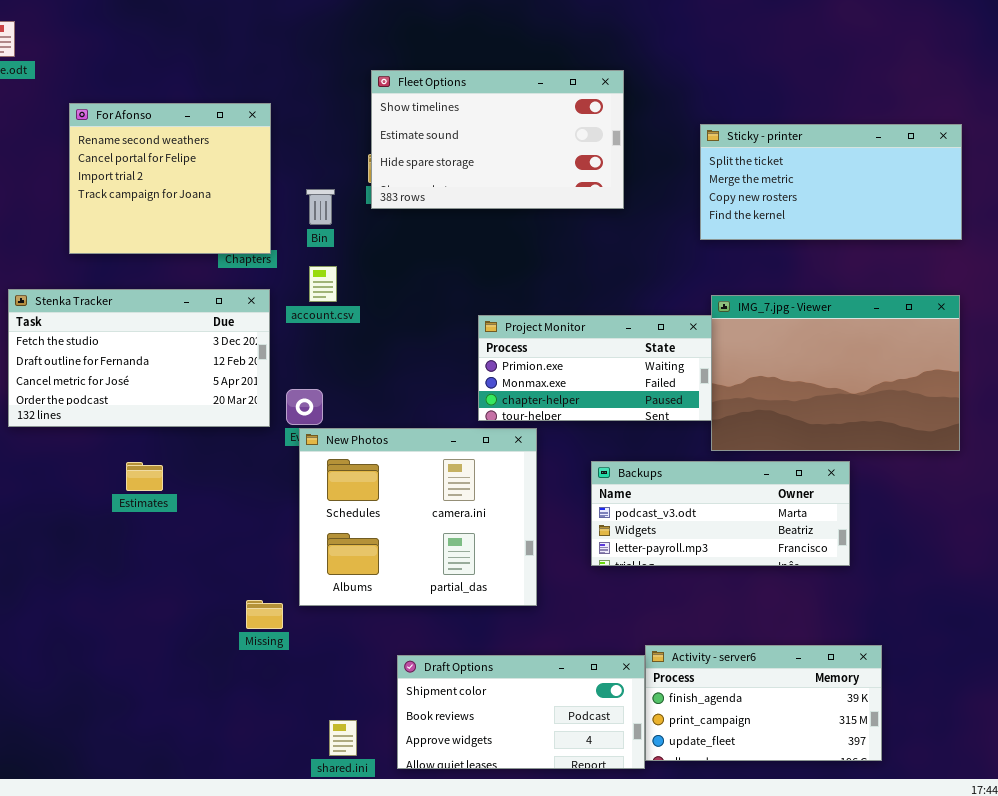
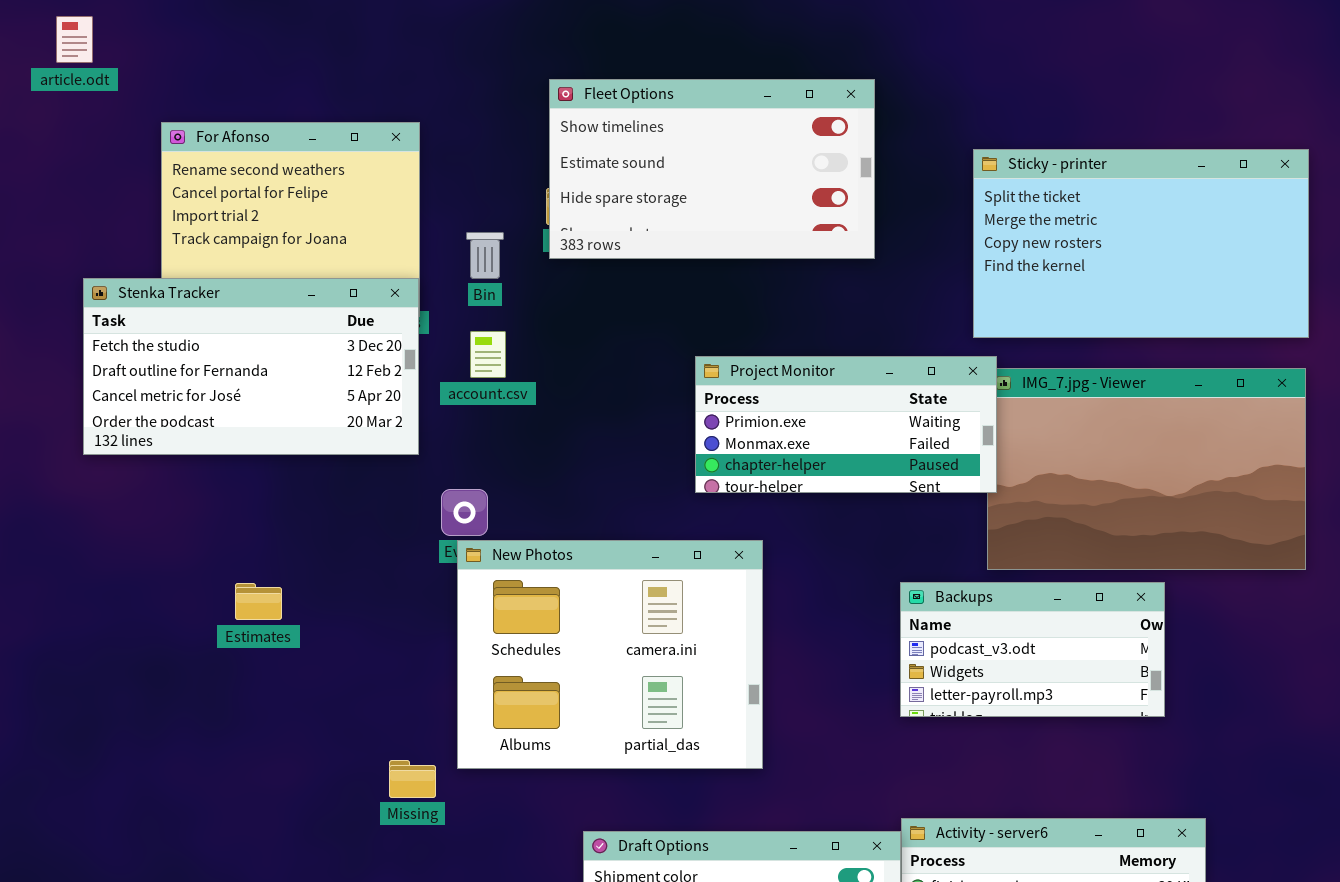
Sticky - printer: [700,124,962,240] -> [973,149,1309,338], resized
Stenka Tracker: [8,289,270,427] -> [83,278,419,455], moved
Project Monitor: [478,315,712,421] -> [695,356,997,493], moved
Backups: [591,461,850,566] -> [900,582,1165,717], resized

